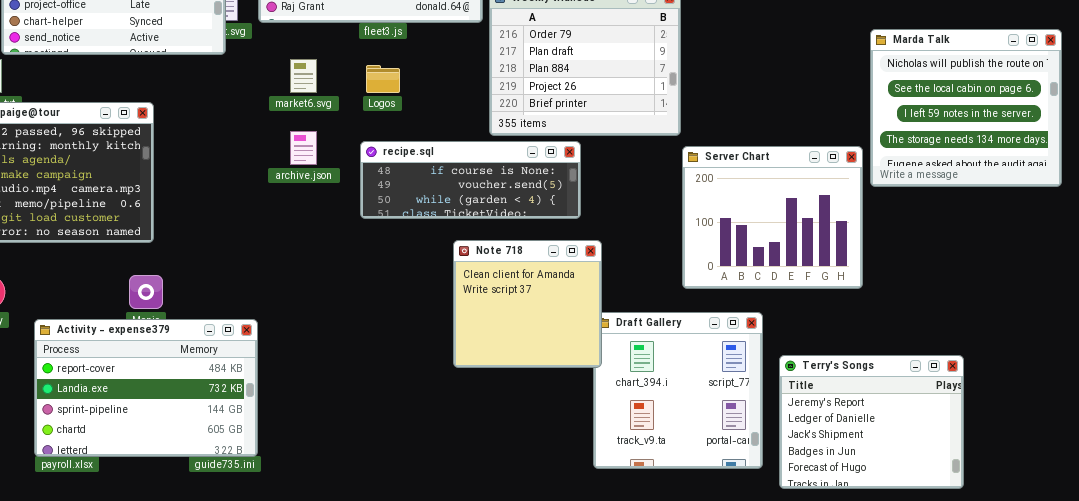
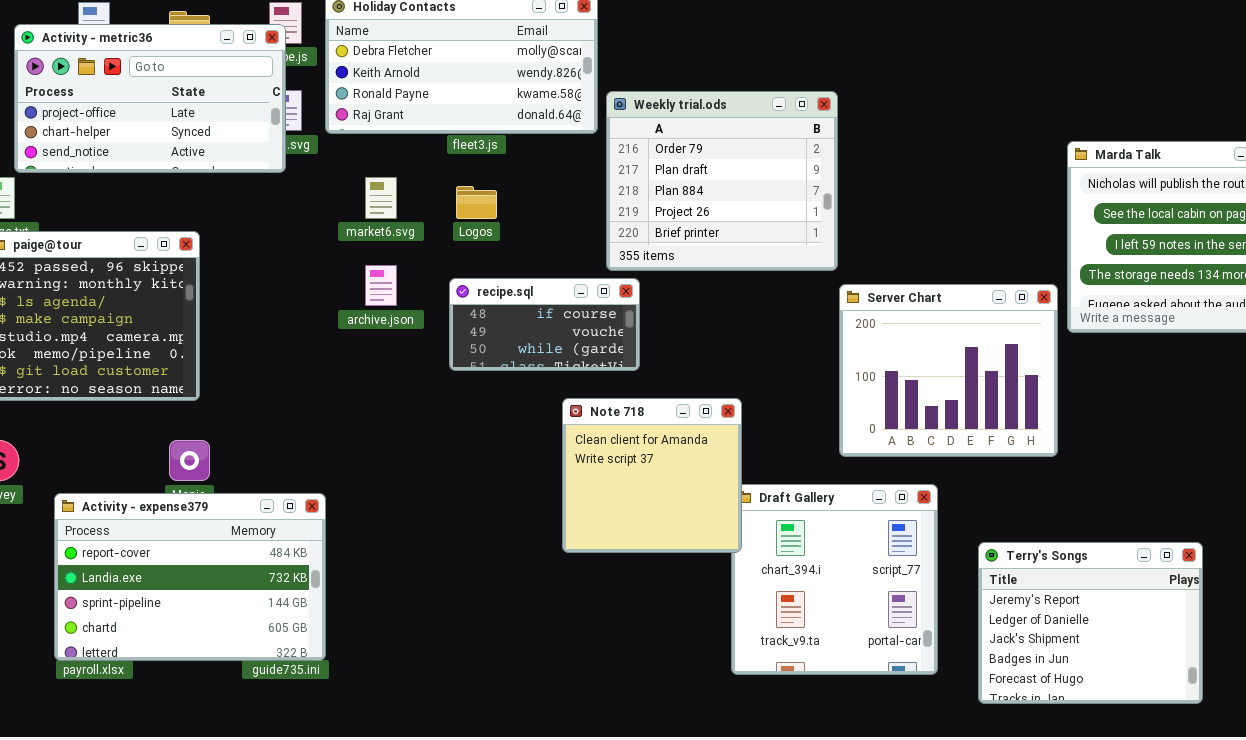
recipe.sql: [360,141,581,219] -> [449,278,640,371], resized
Terry's Songs: [779,355,964,489] -> [978,542,1203,704], moved

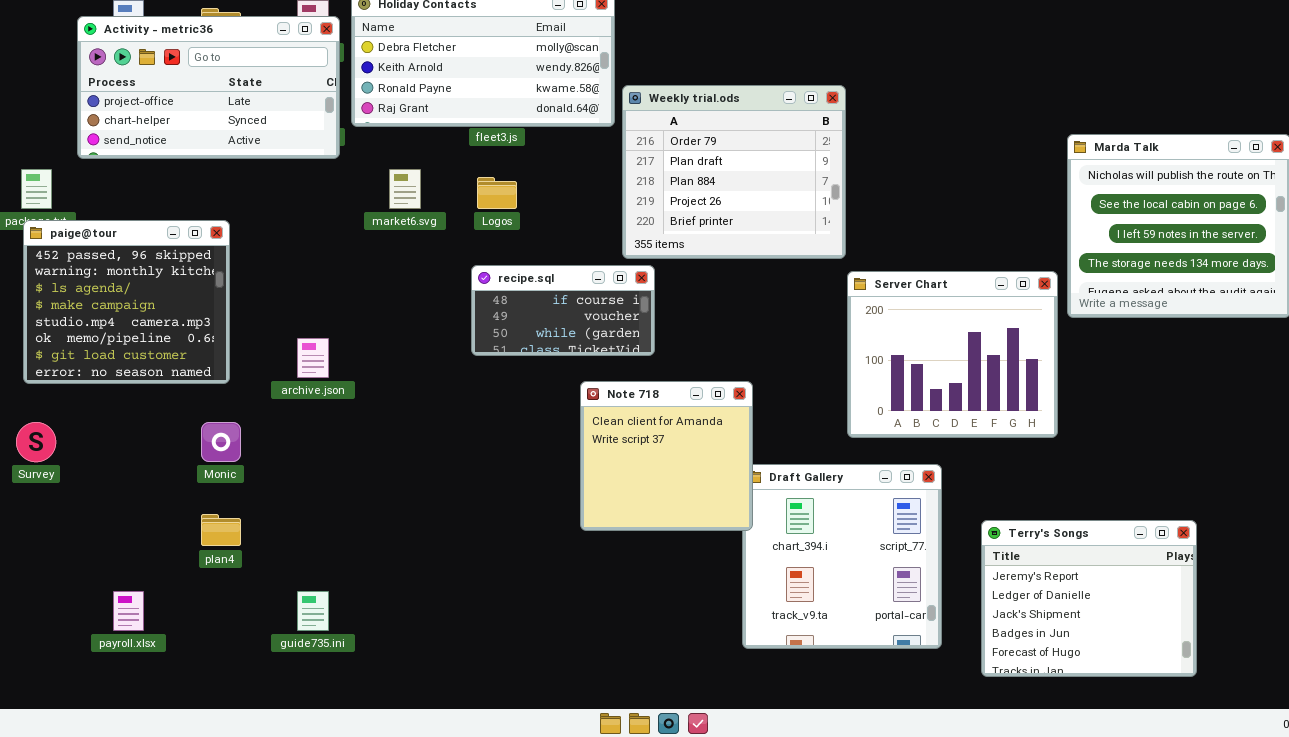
Activity - metric36: [14,24,286,173] -> [77,16,340,159], moved
archive.json: [365,265,397,306] -> [297,338,329,378], moved
Activity - expense379: [54,493,326,661] -> none, closed

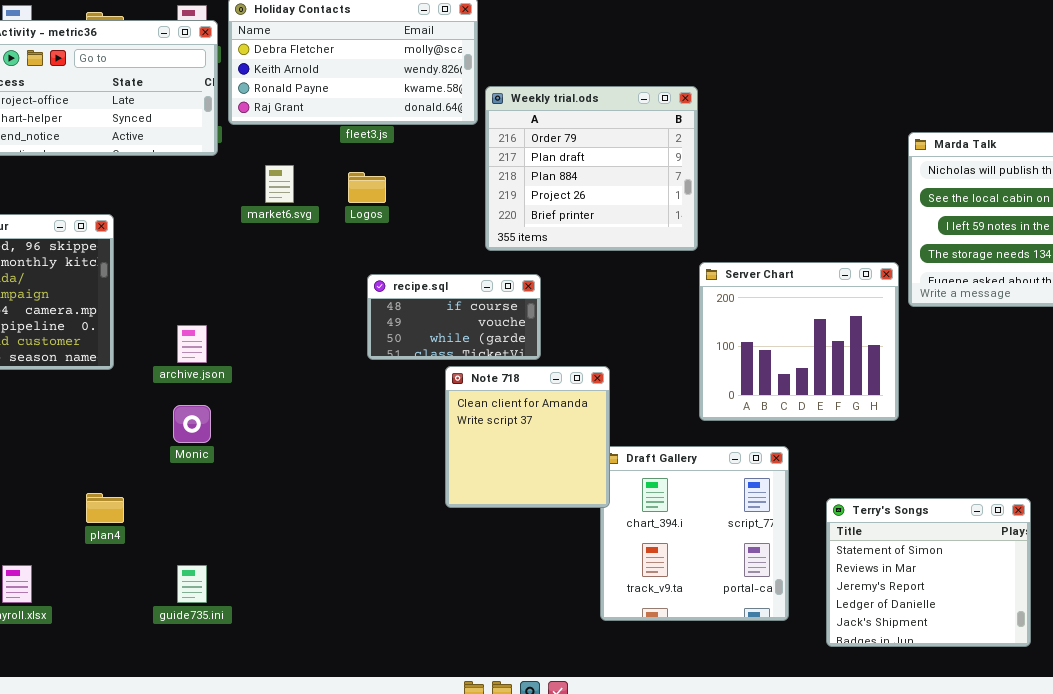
recipe.sql: [471,265,655,356] -> [367,274,541,360], moved
Monic: [201,422,241,462] -> [173,405,211,443], moved
Terry's Songs: [981,520,1197,677] -> [826,498,1031,647], scrolled up 2 rows

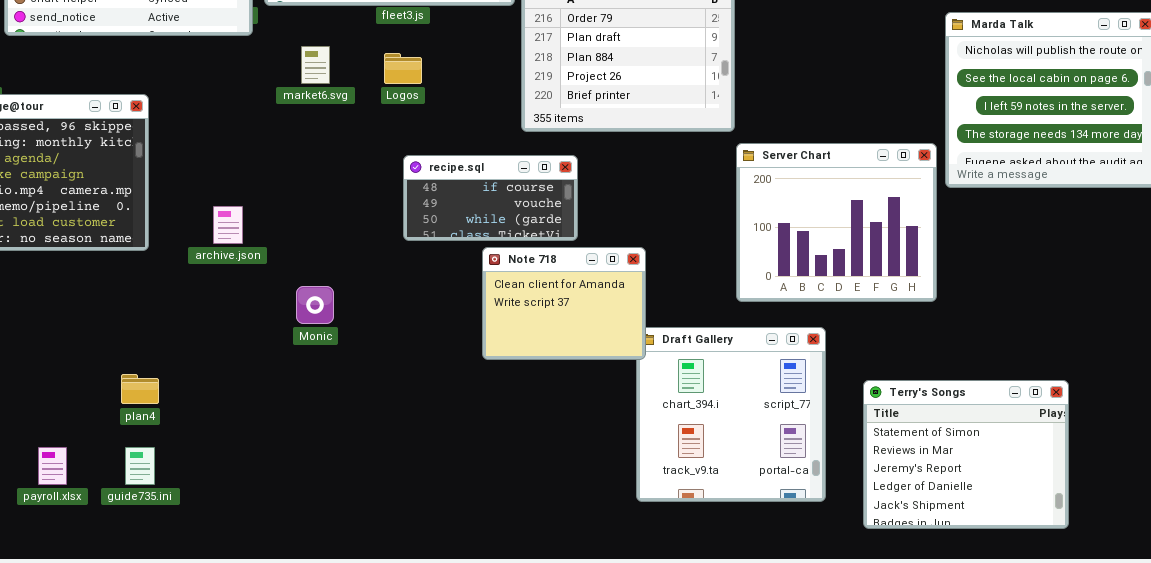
Note 718: [445,366,610,508] -> [482,247,646,360], resized
Monic: [173,405,211,443] -> [296,286,334,324], moved
guide735.ini: [177,565,207,603] -> [125,447,155,485], moved

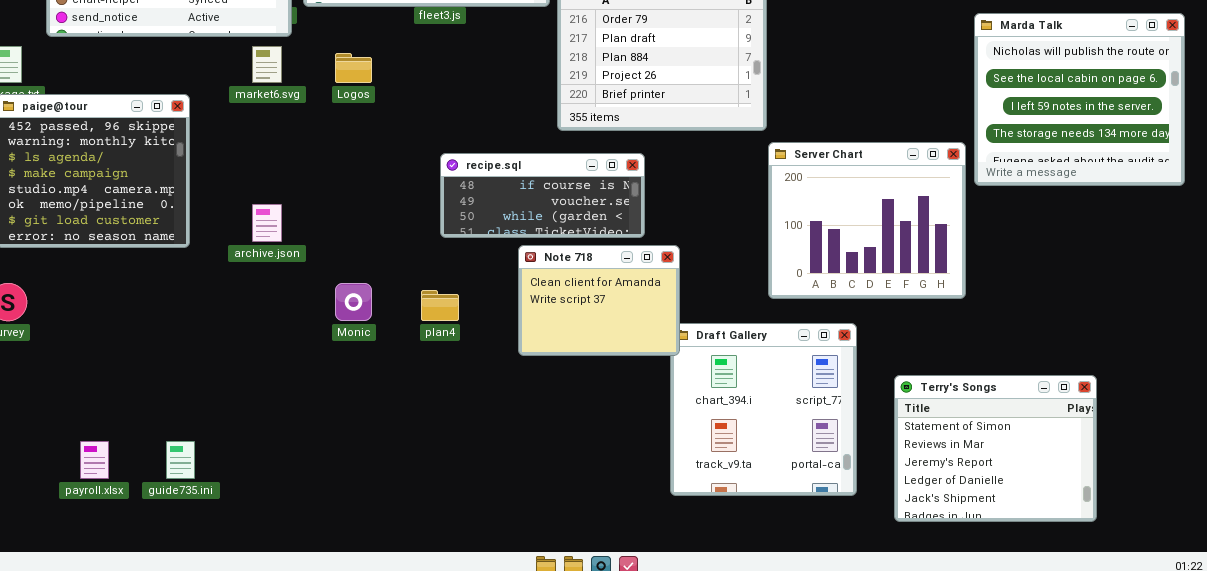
market6.svg: [301,46,330,84] -> [252,46,282,83], moved
Logos: [384,53,422,84] -> [335,53,372,83], moved
recipe.sql: [403,155,578,241] -> [440,153,645,238], resized
plan4: [121,374,159,404] -> [421,290,459,321], moved

